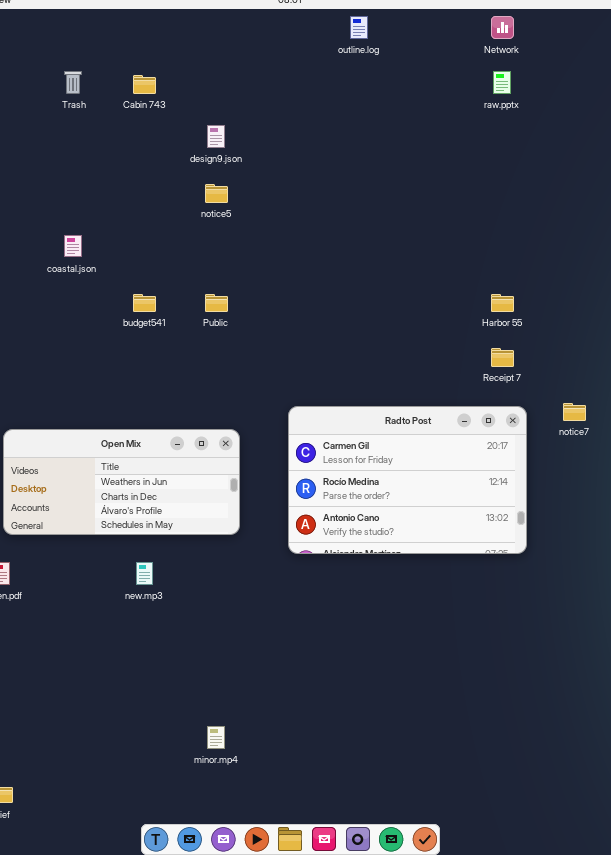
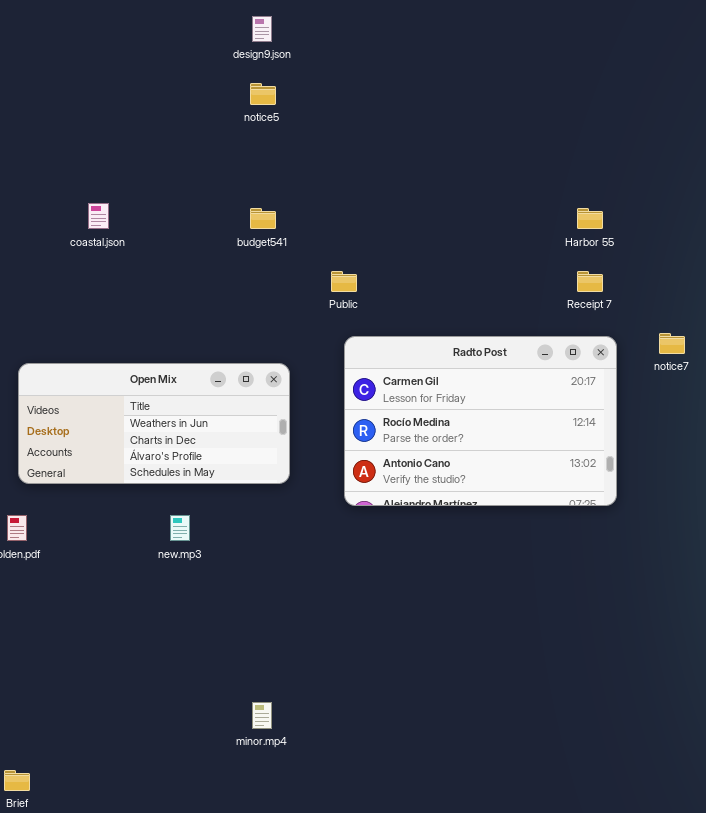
coastal.json: [64,235,82,257] -> [88,203,109,229], moved
budget541: [133,294,156,312] -> [250,208,276,229], moved
Public: [205,294,228,312] -> [331,271,357,292], moved

